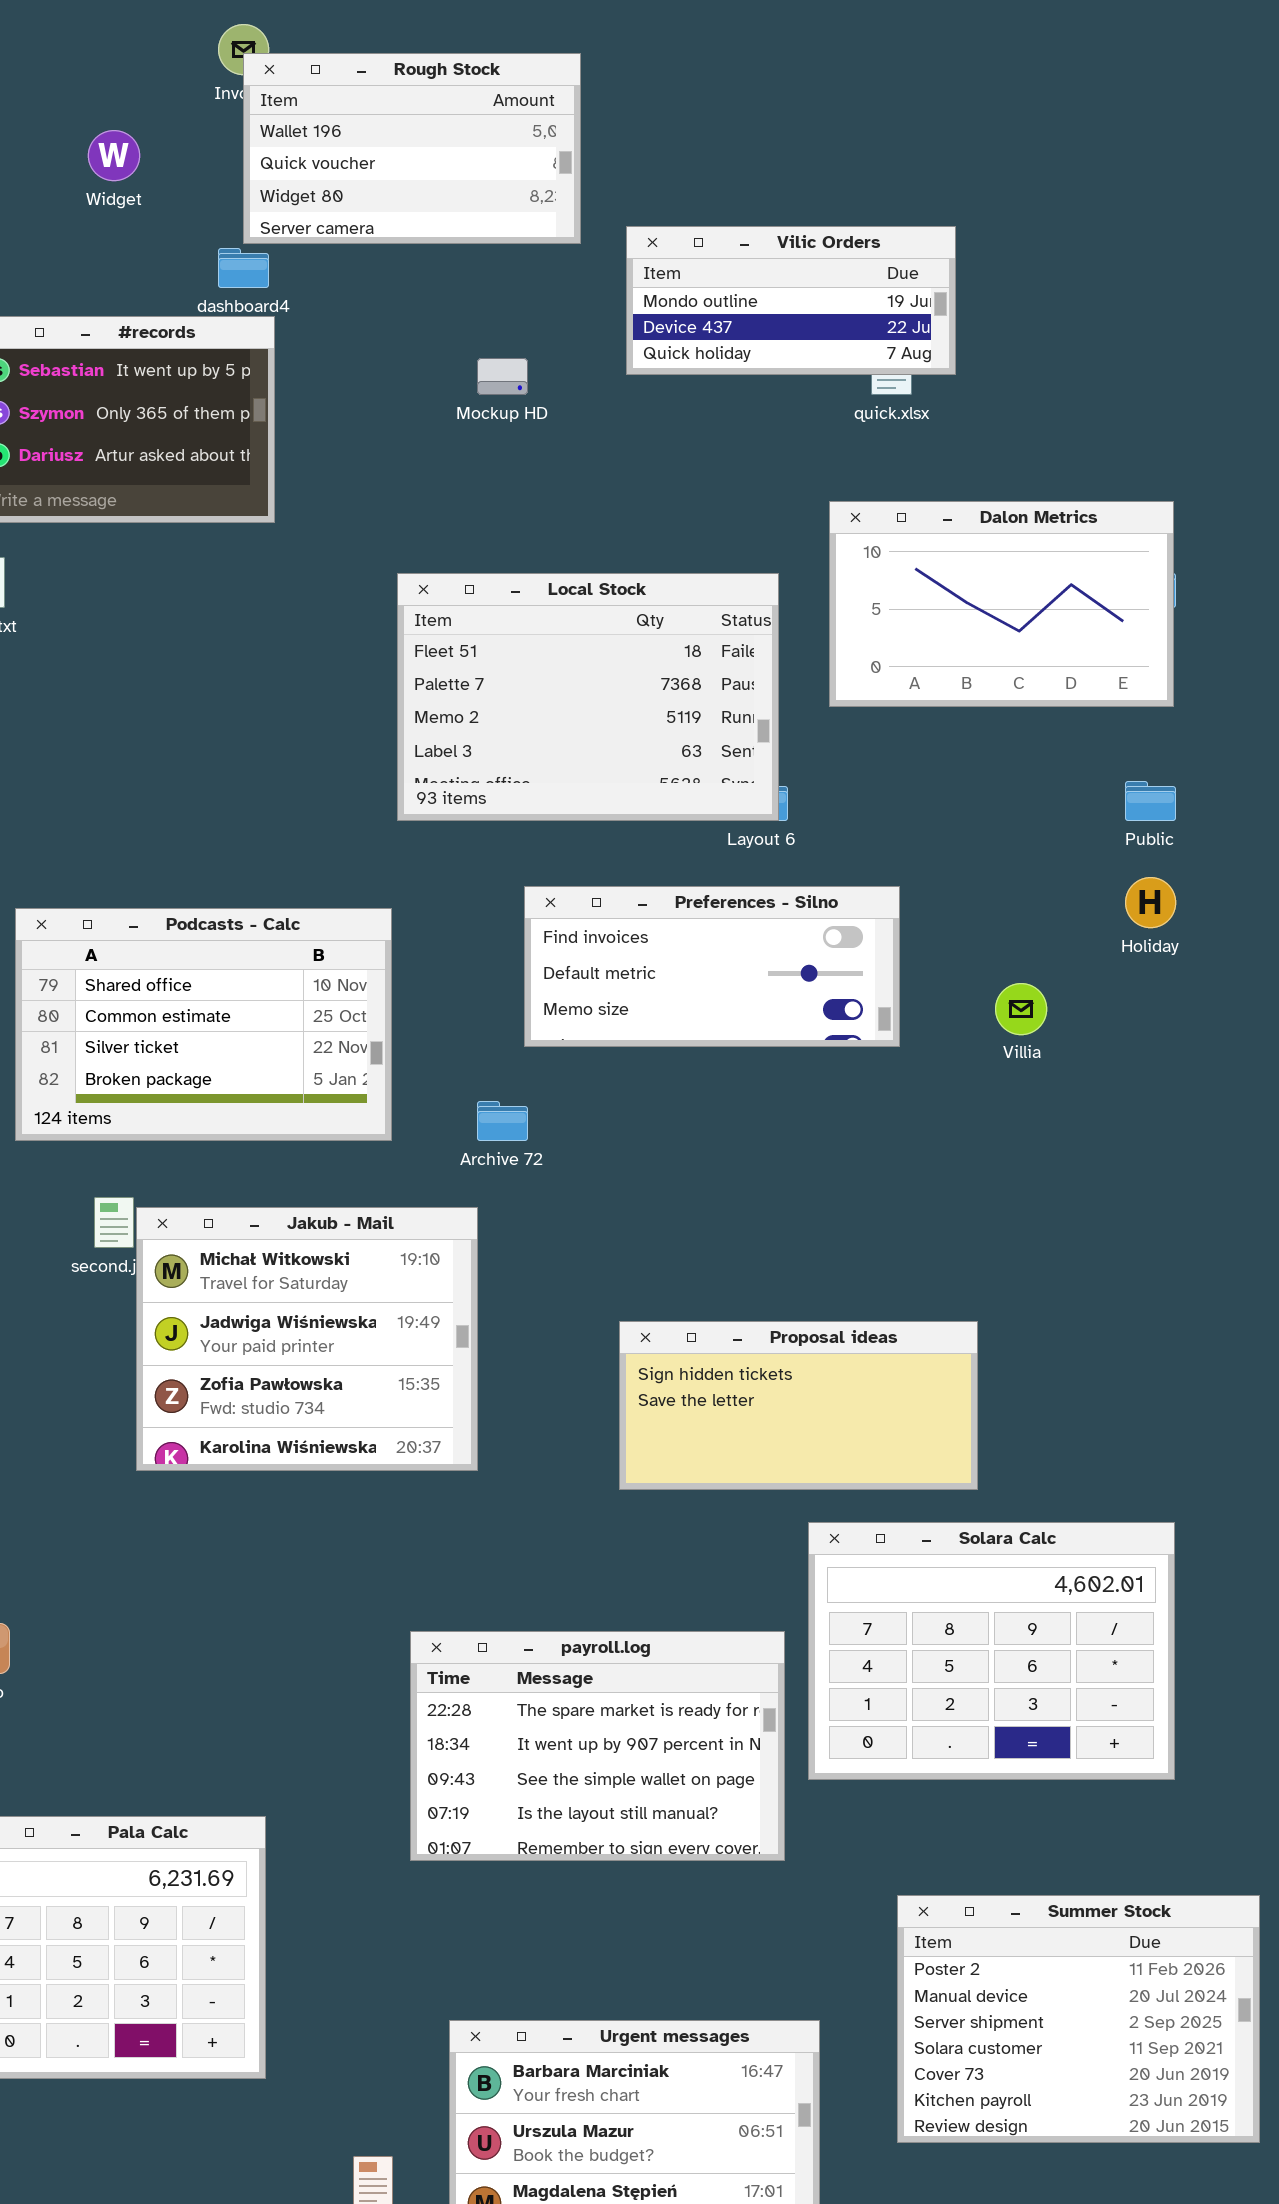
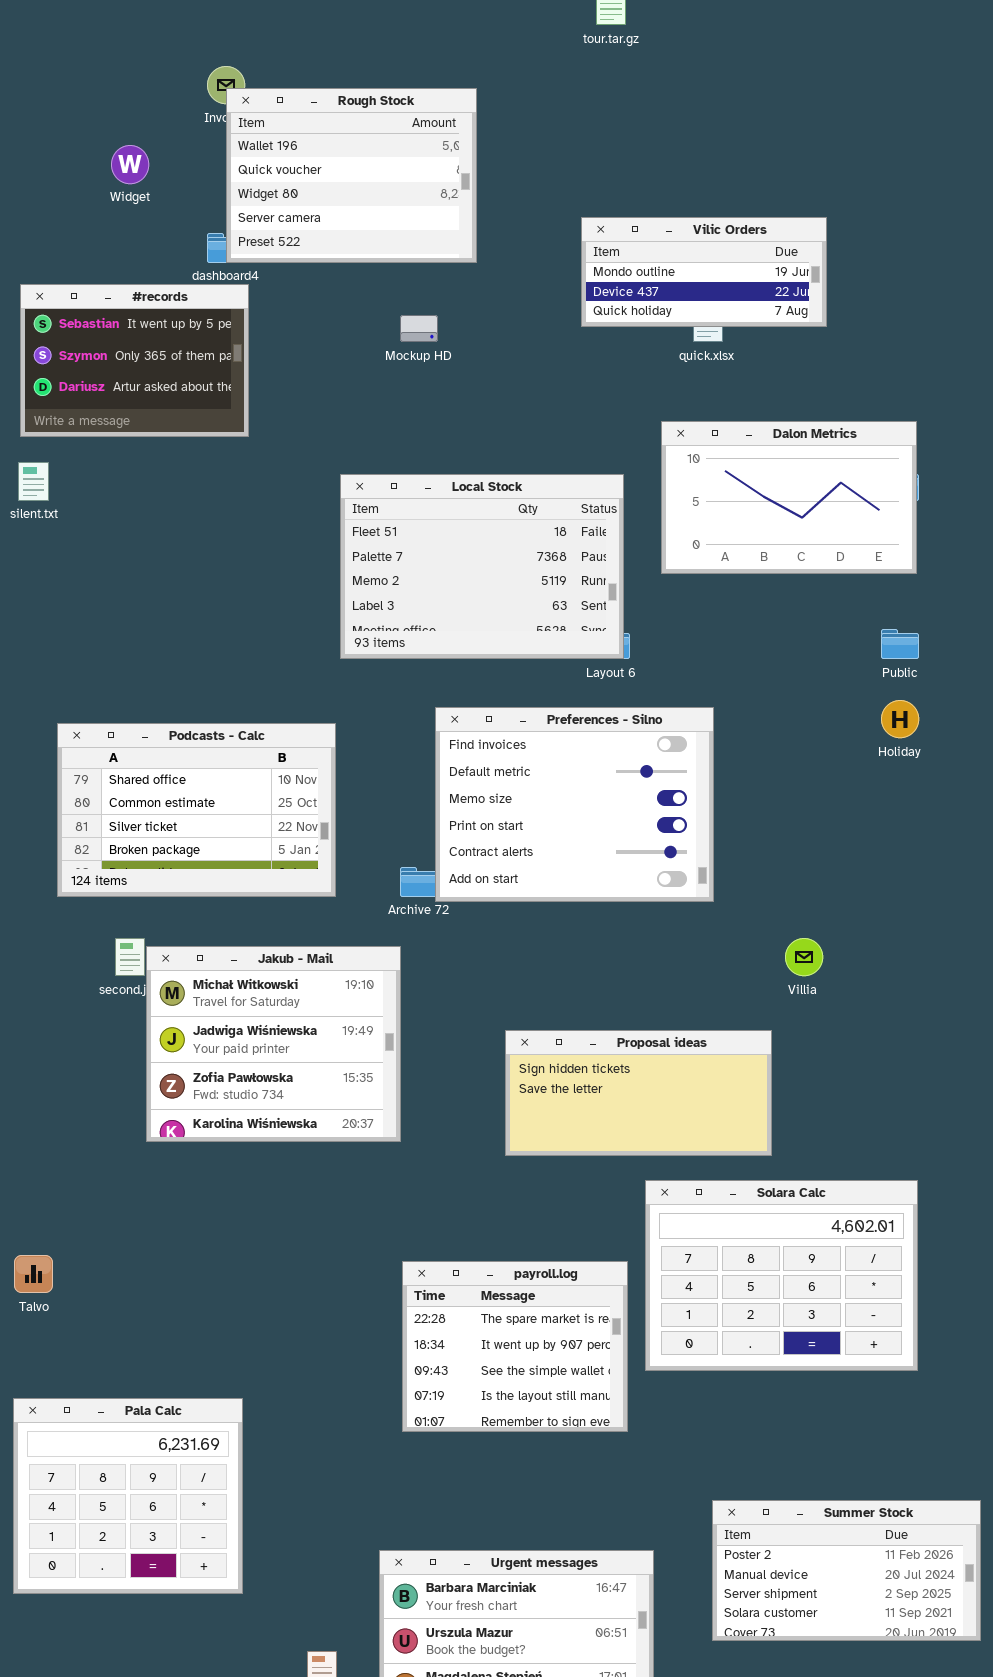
Rough Stock: [243,53,581,244] -> [226,88,477,263], resized
Vilic Orders: [626,226,956,375] -> [581,217,827,327], moved
Preferences - Silno: [524,886,900,1047] -> [435,707,714,902], resized
Villia: [995,983,1047,1035] -> [785,938,823,976], moved
payroll.log: [410,1631,785,1861] -> [402,1261,628,1432], resized
Summer Stock: [897,1895,1260,2143] -> [712,1500,981,1641], resized

